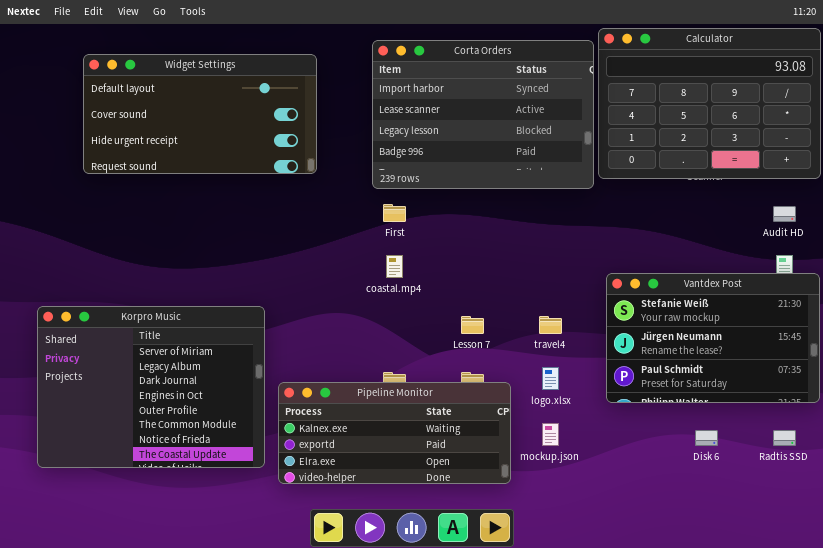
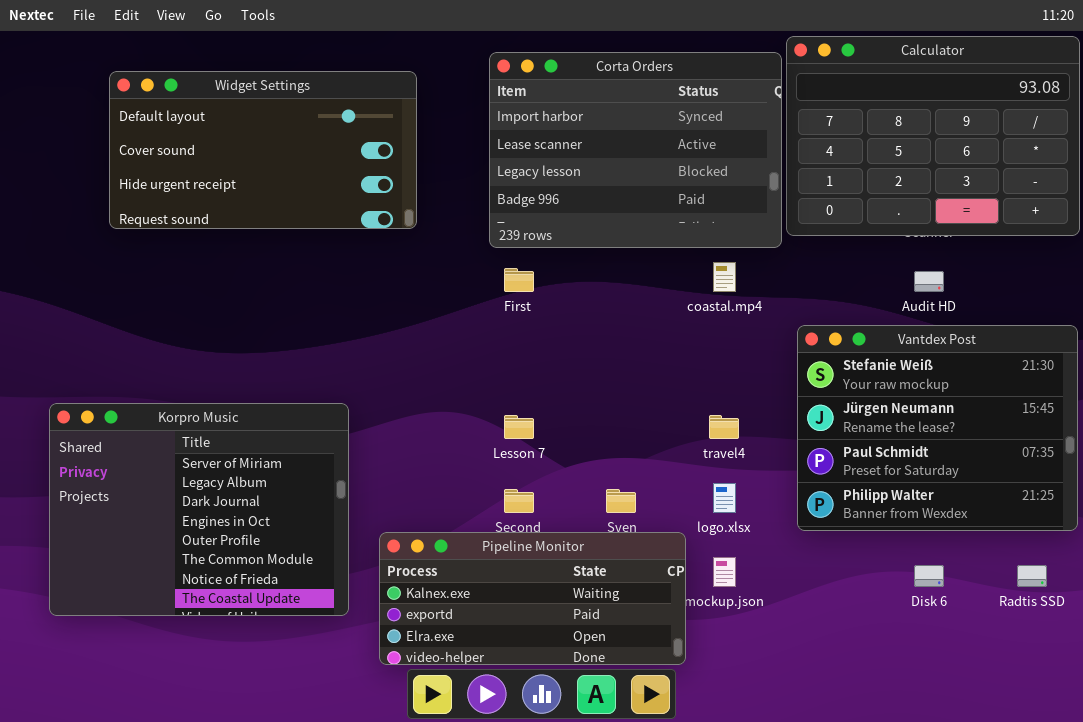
Audit HD: [773,206,796,222] -> [914,271,944,292], moved
coastal.mp4: [386,255,403,278] -> [713,262,736,292], moved
Vantdex Post: [606,273,820,403] -> [797,325,1078,531], resized
Lesson 7: [461,316,484,334] -> [504,415,534,439], moved
Pipeline Monitor: [278,382,511,484] -> [379,532,686,665], moved

